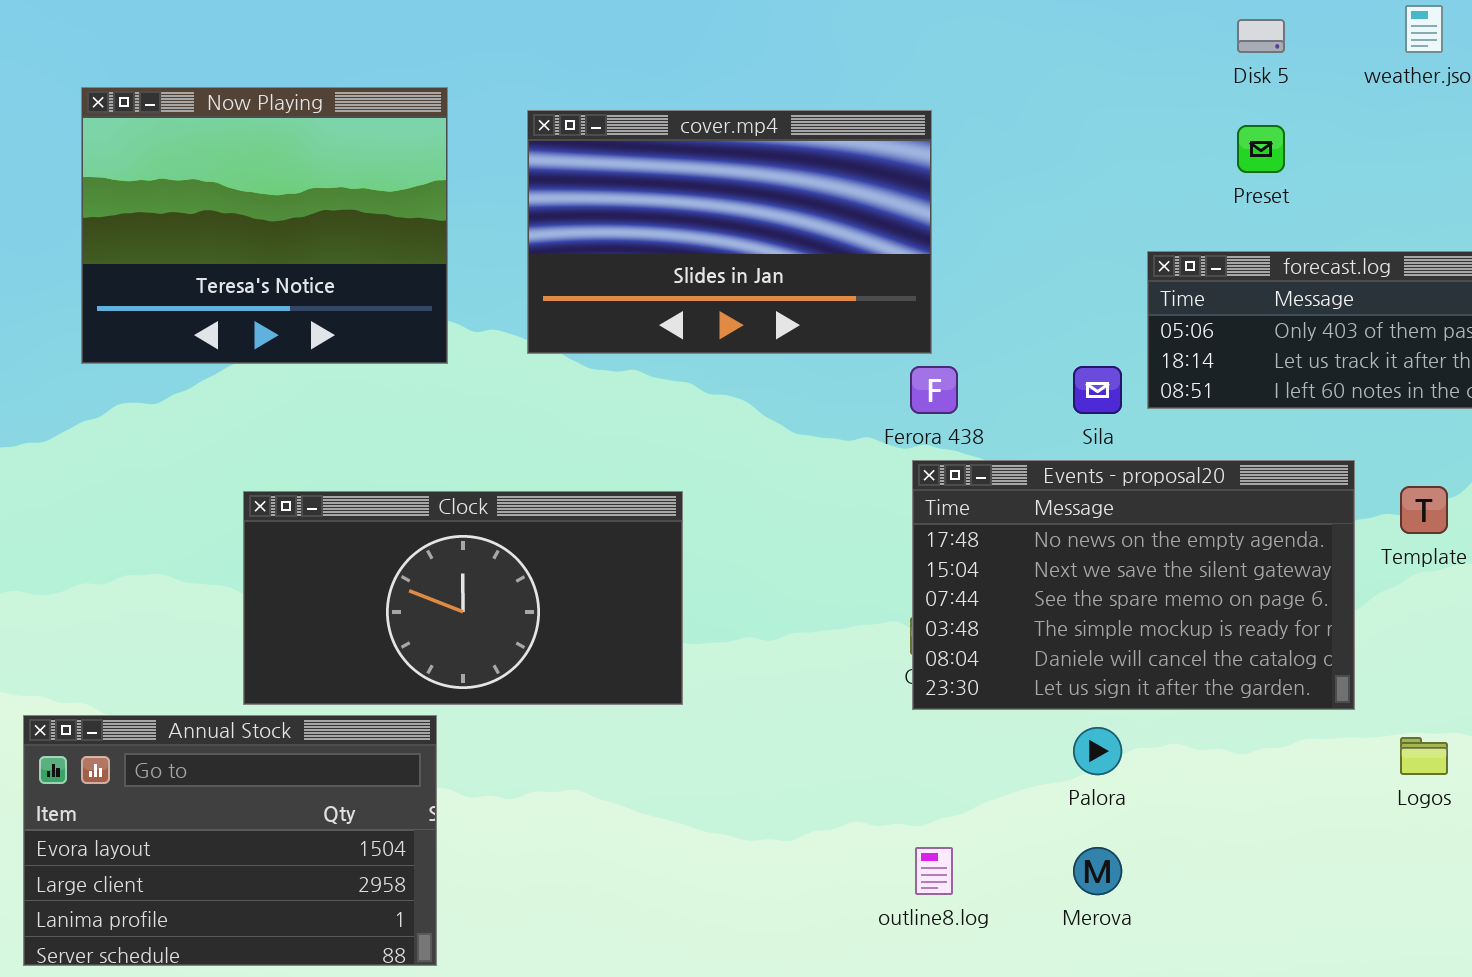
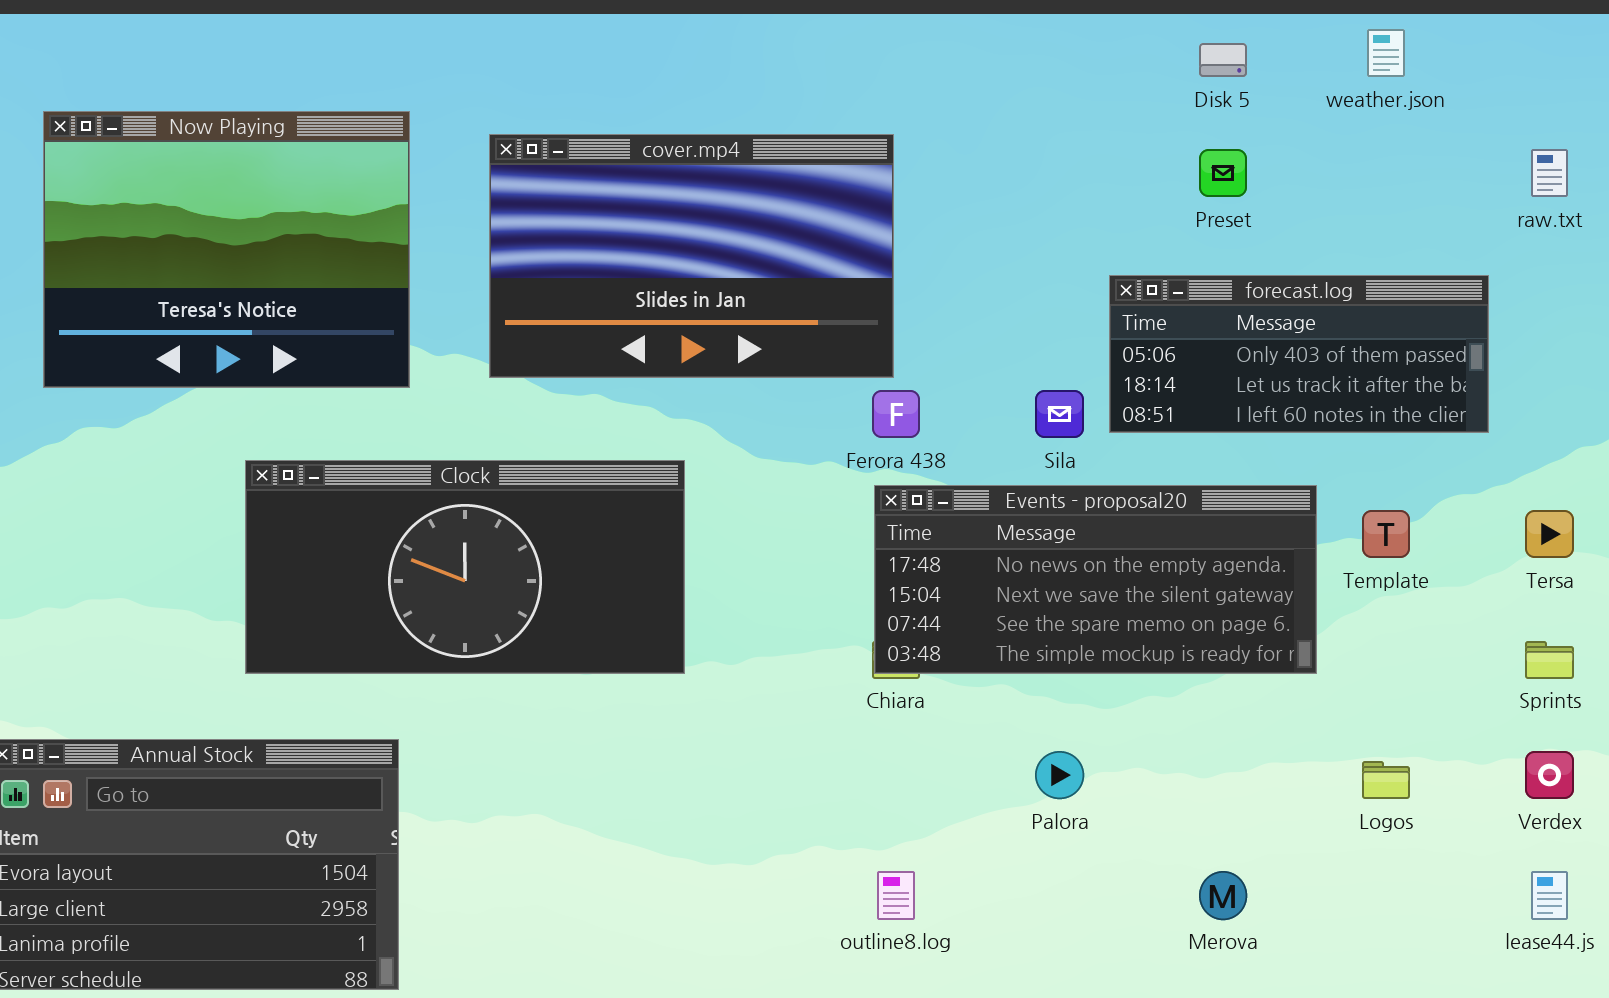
Events - proposal20: [912,460,1355,710] -> [874,485,1317,674], resized
Clock: [243,491,683,705] -> [245,460,685,674], moved
Merova: [1073,847,1122,895] -> [1199,871,1247,920], moved

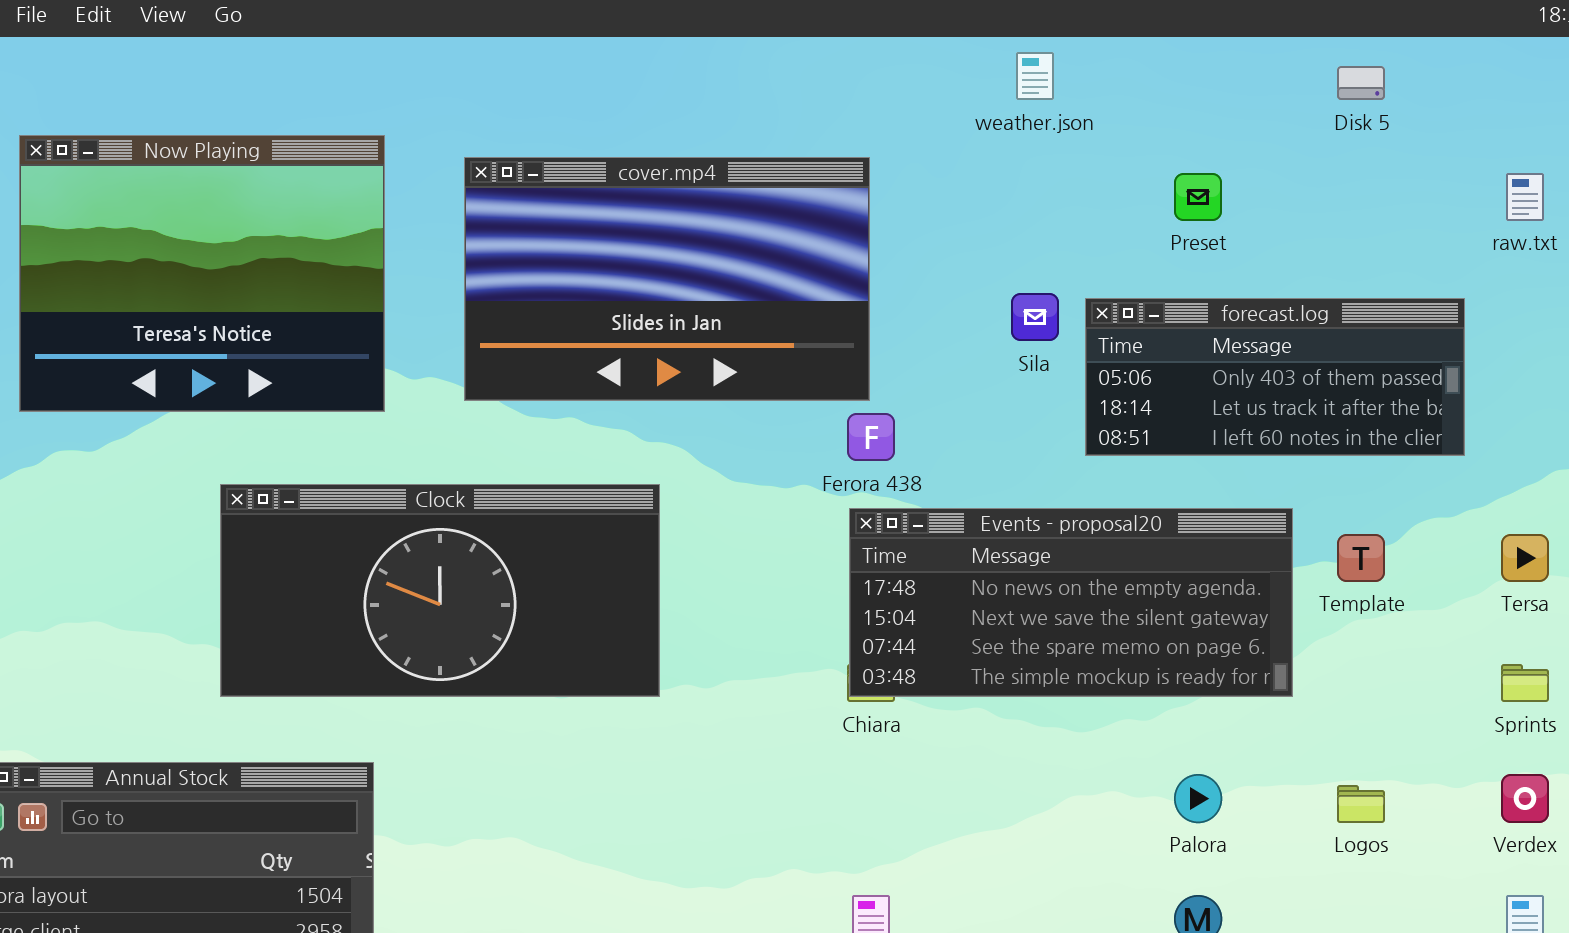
weather.json: [1367,29,1405,77] -> [1016,52,1054,100], moved
Disk 5: [1199,43,1247,77] -> [1337,66,1385,100], moved
Sila: [1035,390,1084,438] -> [1011,293,1059,341], moved
Palora: [1035,751,1084,799] -> [1174,774,1222,823], moved

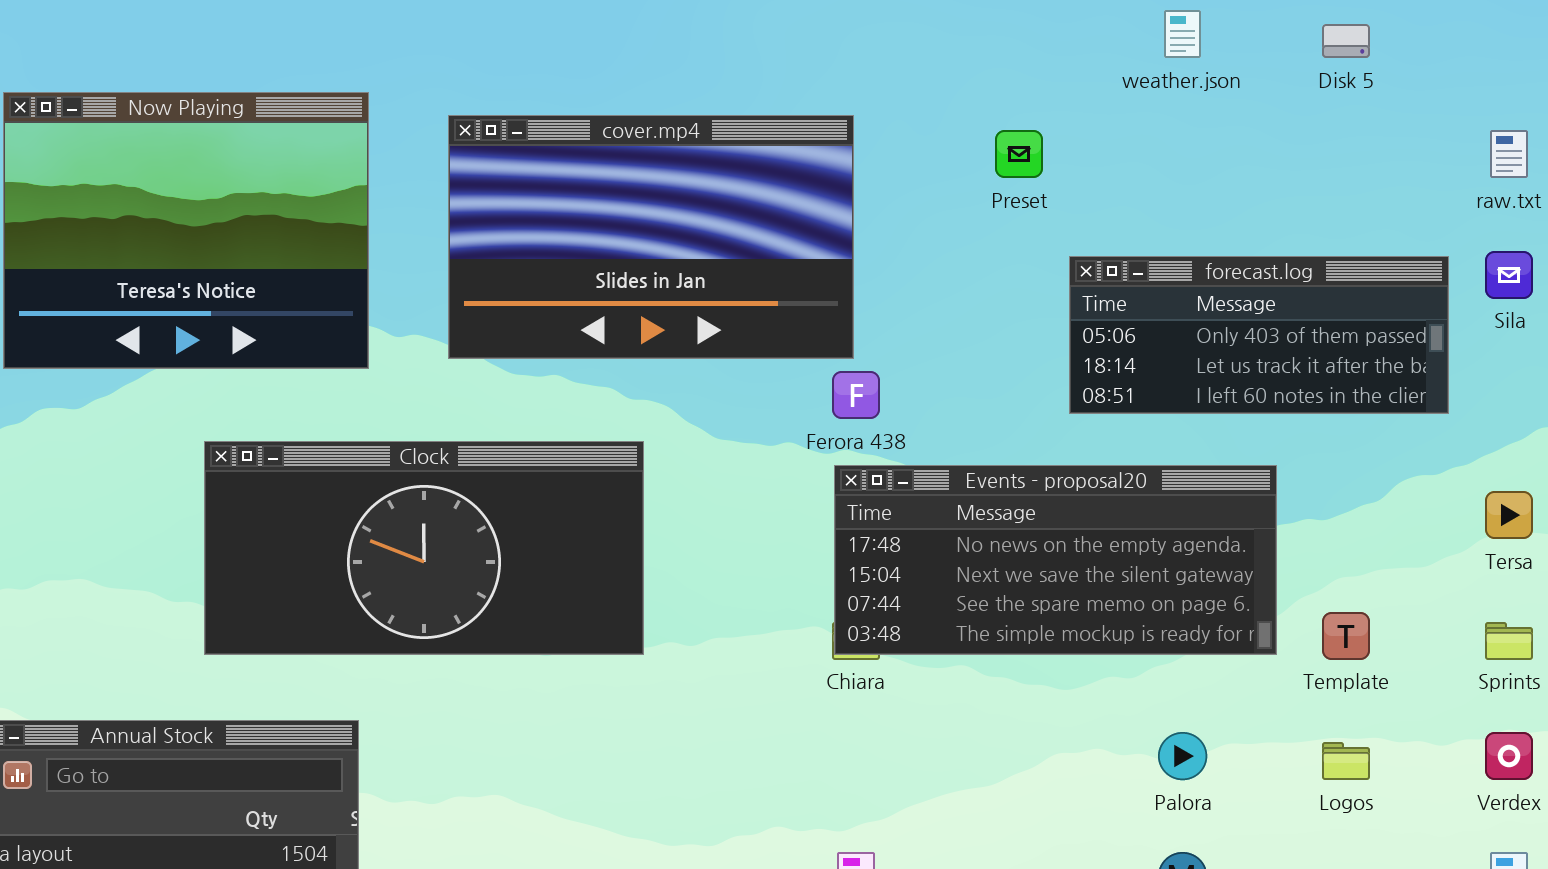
weather.json: [1016,52,1054,100] -> [1164,10,1201,58], moved
Preset: [1174,173,1222,221] -> [995,130,1043,178], moved
Sila: [1011,293,1059,341] -> [1485,251,1533,299], moved
Template: [1337,534,1385,582] -> [1322,612,1370,660], moved

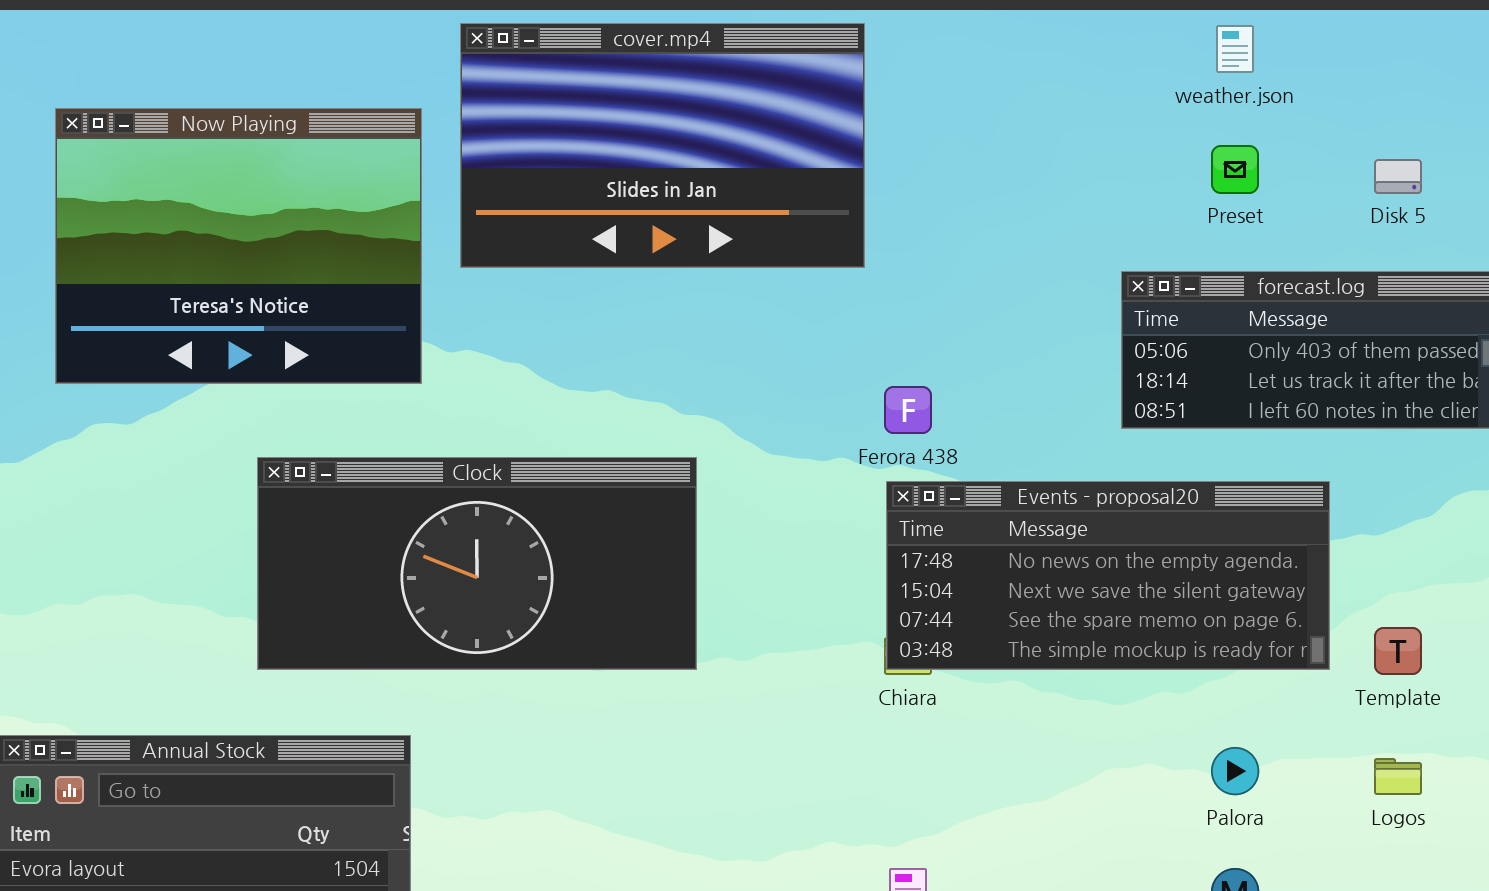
Disk 5: [1322,24,1370,58] -> [1374,159,1422,194], moved
cover.mp4: [448,115,854,359] -> [460,23,865,268], moved
Preset: [995,130,1043,178] -> [1211,145,1259,194], moved

